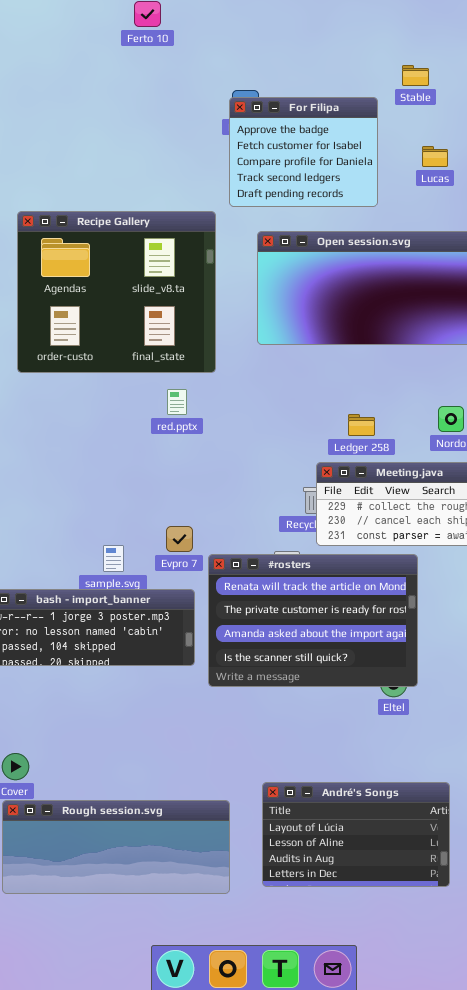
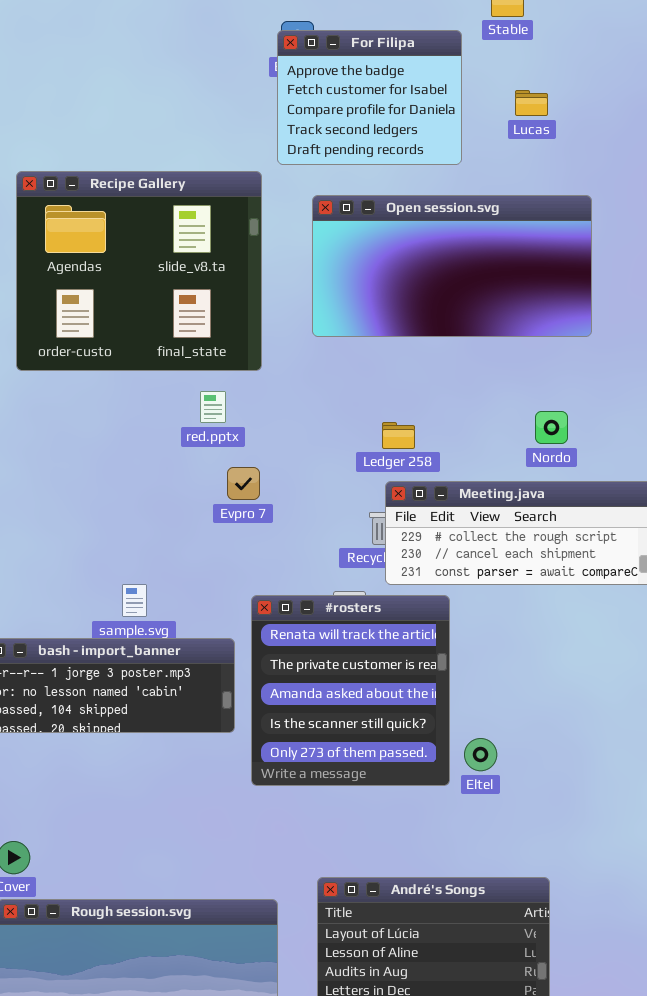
Ledger 258: [348,414,375,436] -> [382,422,415,449], moved
Evpro 7: [166,526,193,552] -> [227,467,260,500], moved
#rosters: [208,554,418,687] -> [251,595,450,786], resized

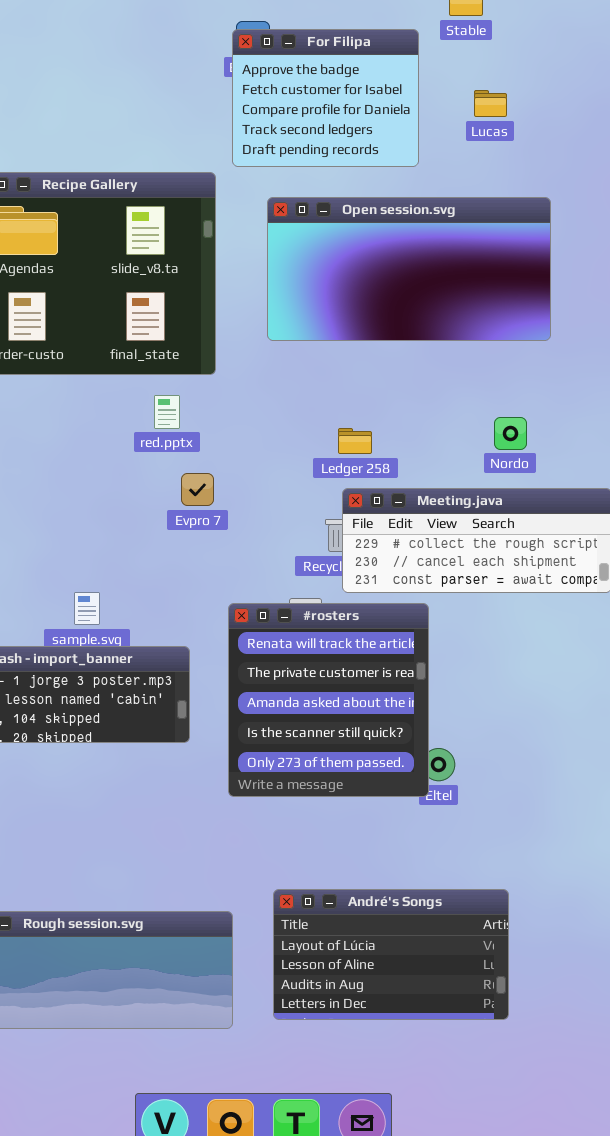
#rosters: [251,595,450,786] -> [228,603,429,797], moved

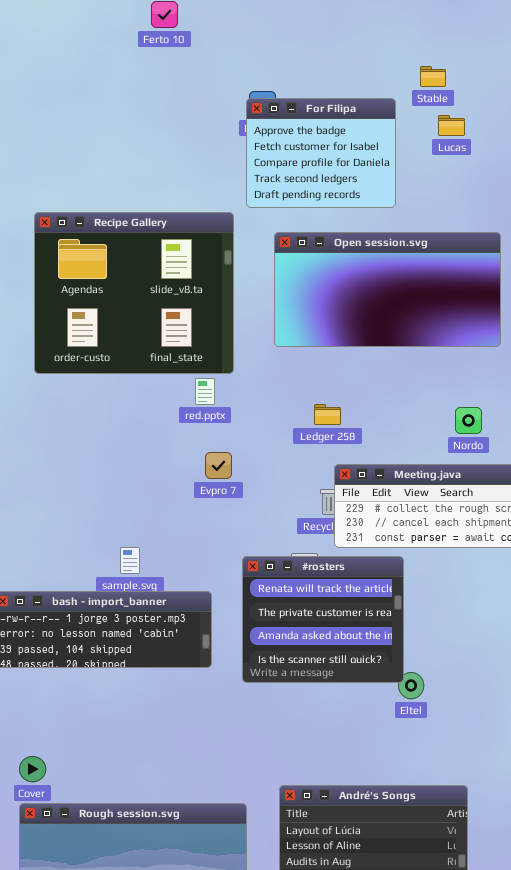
Lucas: [474,90,507,117] -> [438,115,465,136], moved
red.pptx: [154,395,180,429] -> [195,378,215,405], moved
Ledger 258: [338,428,372,454] -> [314,404,341,425], moved
#rosters: [228,603,429,797] -> [242,556,404,683], resized

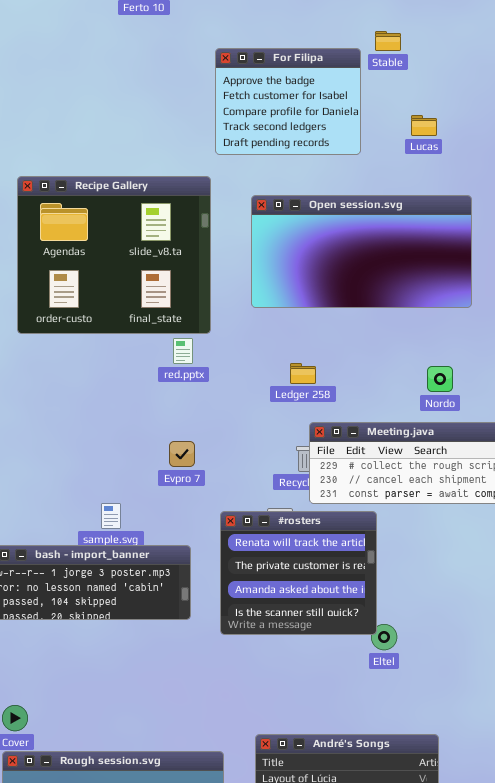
Stable: [420,66,446,87] -> [375,31,401,51], moved
For Filipa: [246,98,396,208] -> [215,48,361,155], moved
Lucas: [438,115,465,136] -> [411,115,437,136], moved
Evpro 7: [205,452,232,479] -> [169,441,195,467], moved

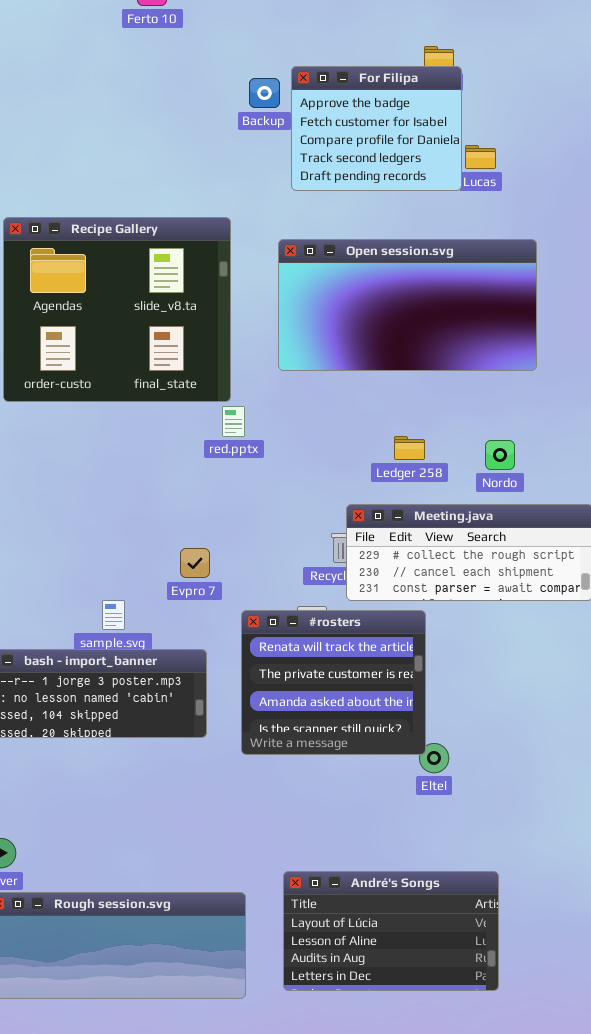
For Filipa: [215,48,361,155] -> [291,66,462,191], moved
red.pptx: [173,338,193,364] -> [222,406,245,437], moved
Ledger 258: [290,363,316,384] -> [394,436,425,460], moved
Evpro 7: [169,441,195,467] -> [180,548,210,578], moved

